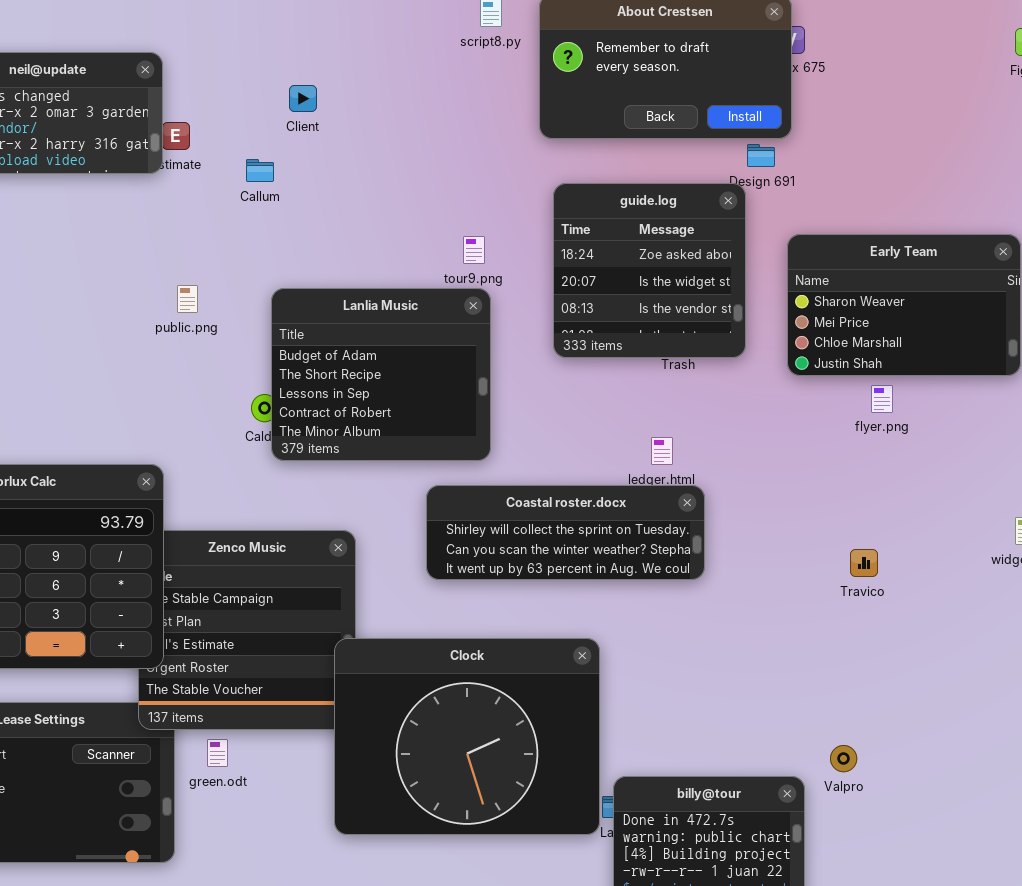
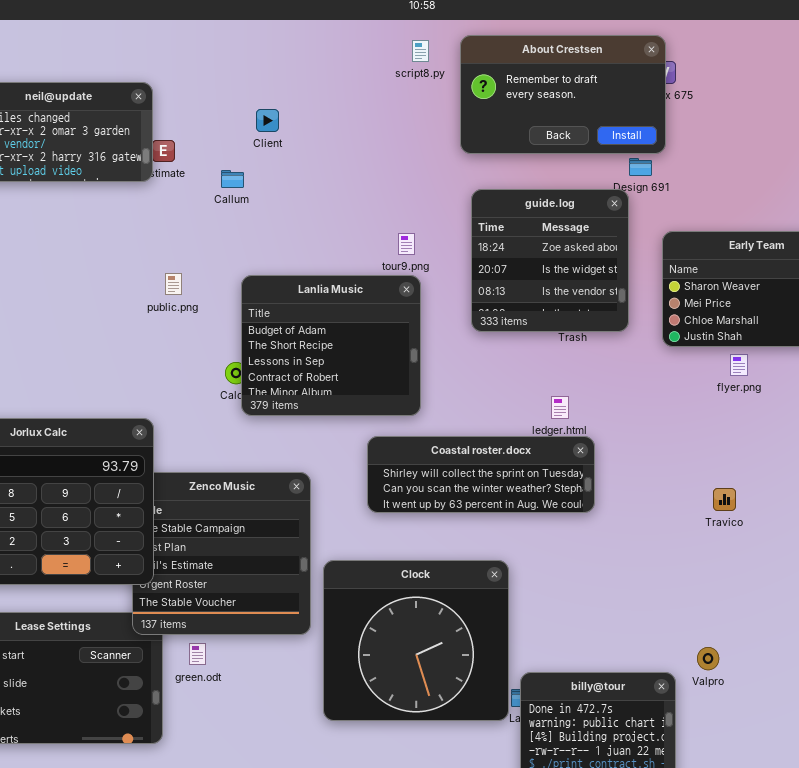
Clock: [334,638,600,835] -> [323,560,509,721], resized

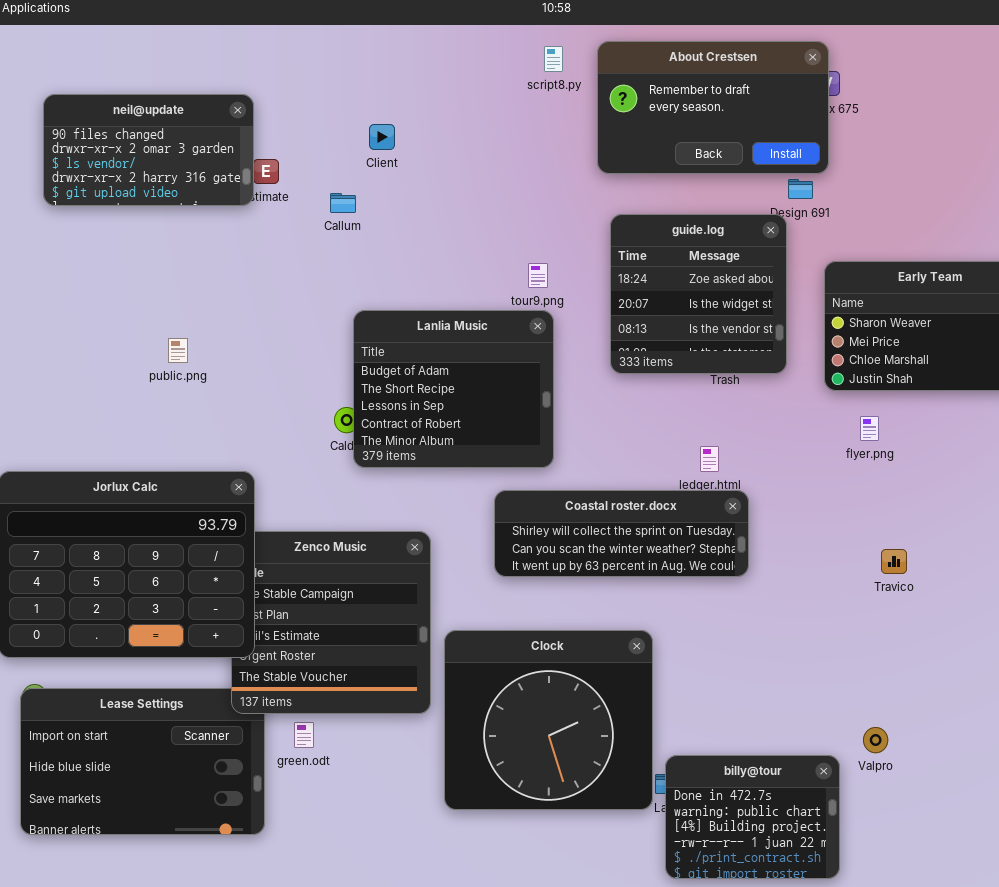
public.png: [165,273,182,295] -> [168,338,188,363], moved
flyer.png: [730,354,748,376] -> [860,416,879,441], moved

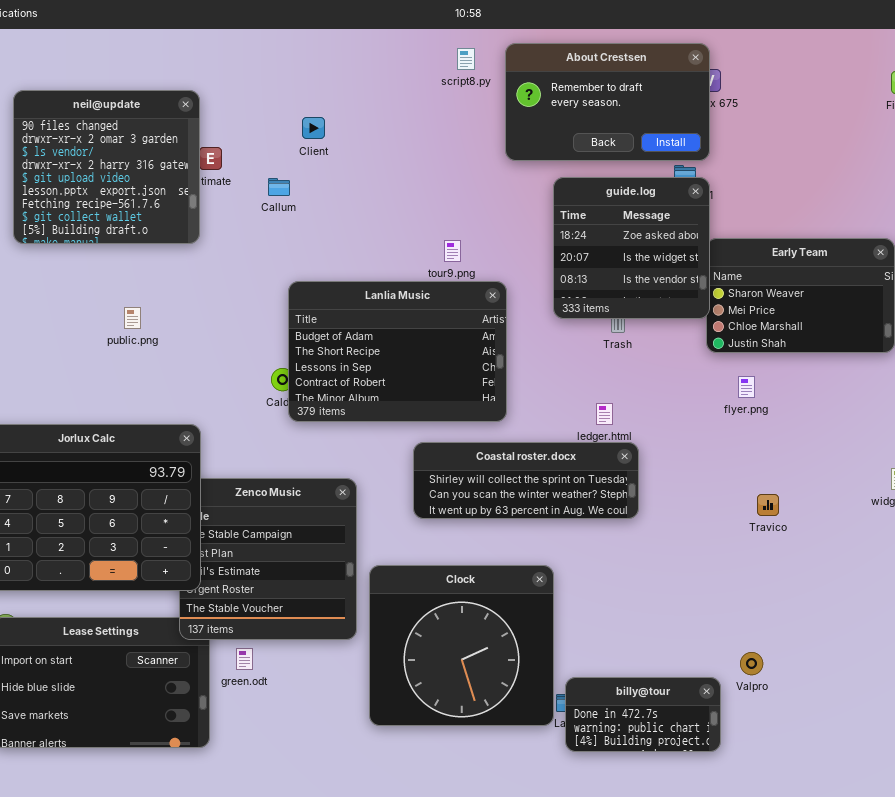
neil@update: [43,94,254,206] -> [13,90,200,244], resized
guide.log: [610,214,787,374] -> [553,177,710,319], moved
Lanlia Music: [353,310,554,468] -> [288,281,507,422], resized
billy@tour: [665,755,840,879] -> [565,677,721,752], resized

